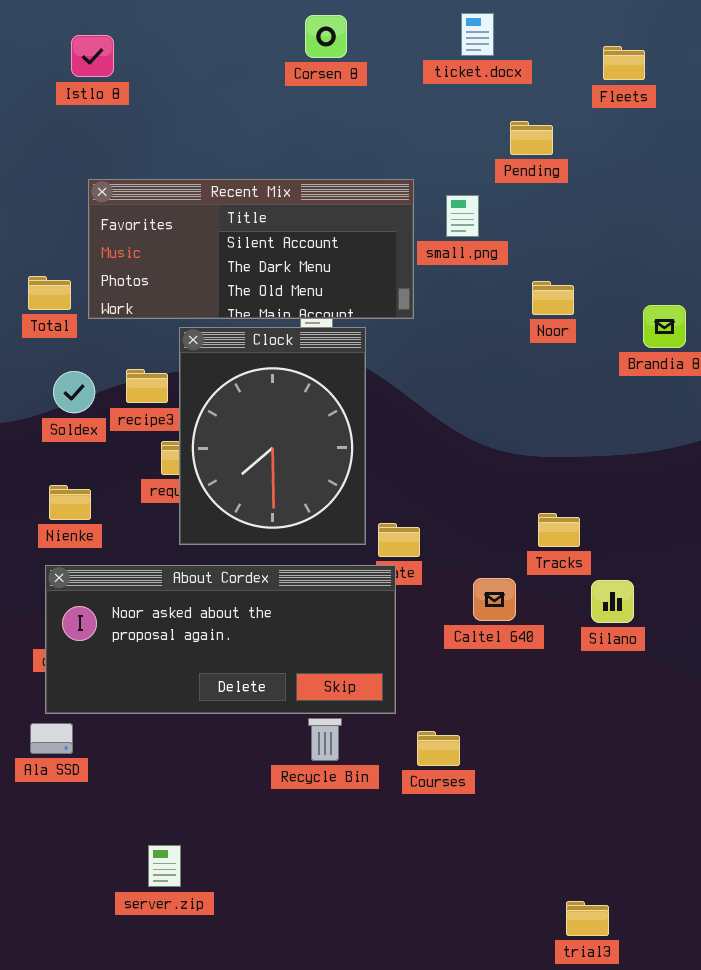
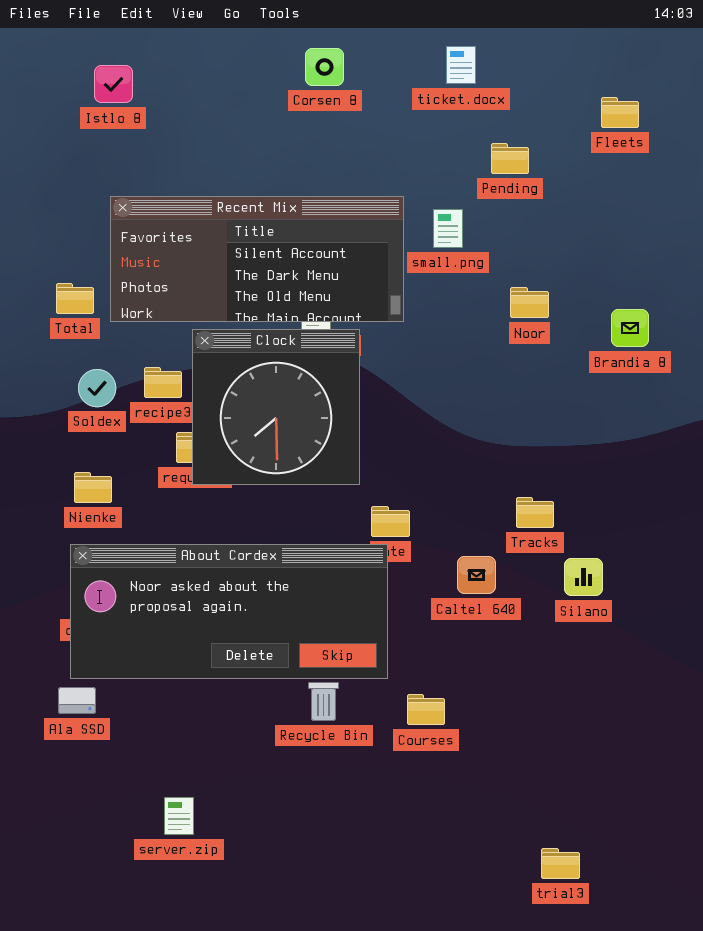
Fleets: [603,46,645,80] -> [601,97,639,128], moved
Clock: [179,327,366,545] -> [192,329,360,485], resized

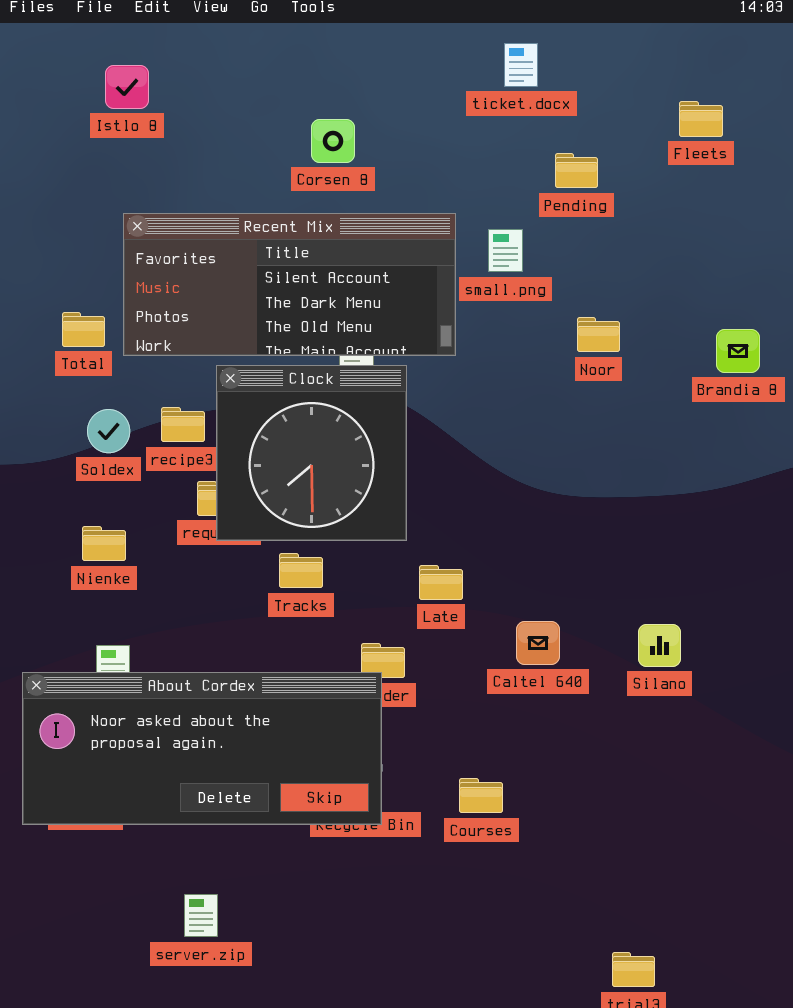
Corsen 8: [305,48,344,86] -> [311,119,355,163], moved
Brandia 8: [611,309,649,347] -> [716,329,760,373], moved
Tracks: [516,497,554,528] -> [279,553,323,588], moved
About Cordex: [70,544,388,679] -> [22,672,382,825], moved

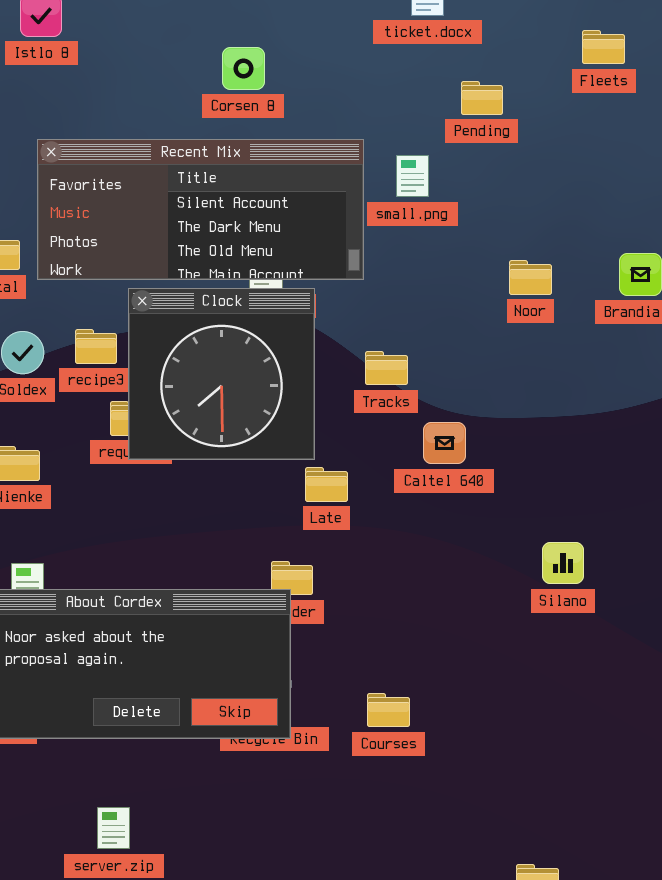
Noor: [577,317,620,352] -> [509,260,552,295], moved
Tracks: [279,553,323,588] -> [365,351,408,385], moved
Late: [419,565,463,600] -> [305,467,348,502], moved
Caltel 640: [516,621,560,665] -> [423,422,466,464], moved

